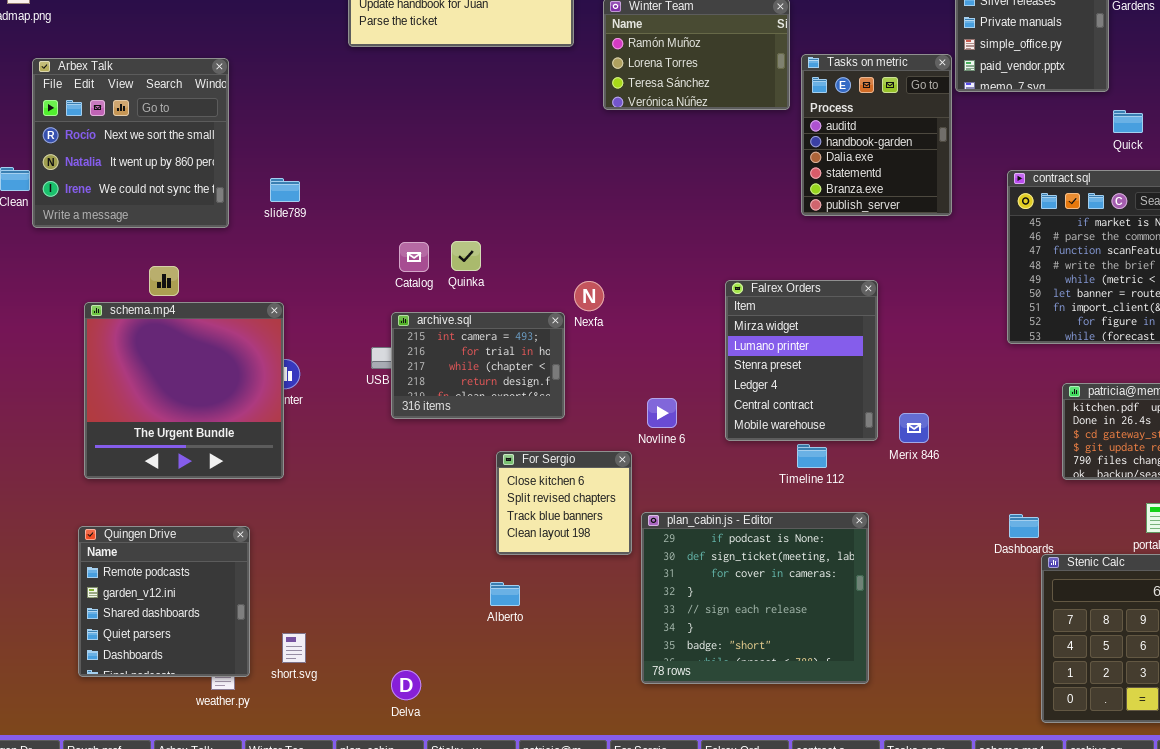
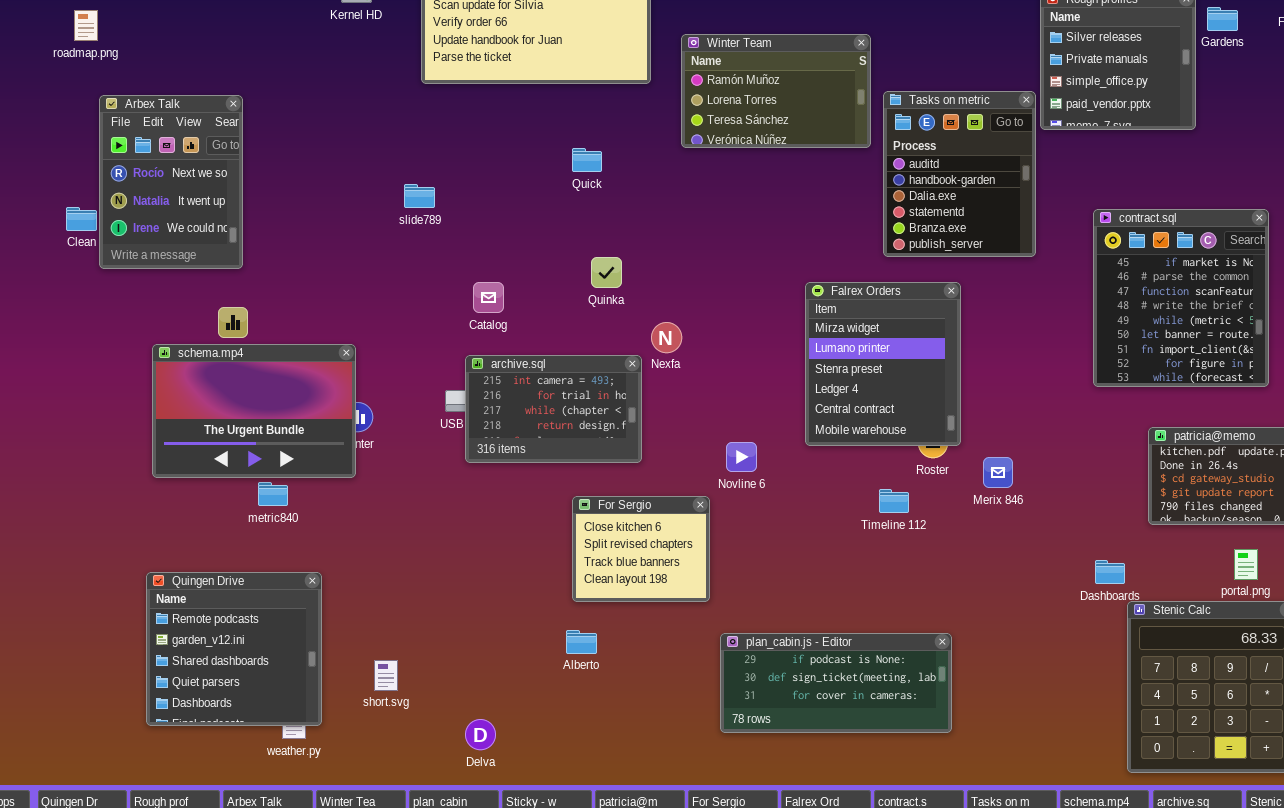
Arbex Talk: [32,58,229,228] -> [99,95,243,269], resized
Quick: [1113,110,1143,133] -> [572,148,602,172], moved
slide789: [270,178,300,202] -> [404,184,435,208], moved
Quinka: [451,241,481,271] -> [591,257,622,288], moved
Falrex Orders: [725,280,878,441] -> [805,282,961,446], moved
schema.mp4: [84,302,284,479] -> [152,344,356,478], resized
plan_cabin.js - Editor: [641,512,869,684] -> [720,633,952,733], resized
short.svg: [282,633,306,663] -> [374,660,398,691], moved

